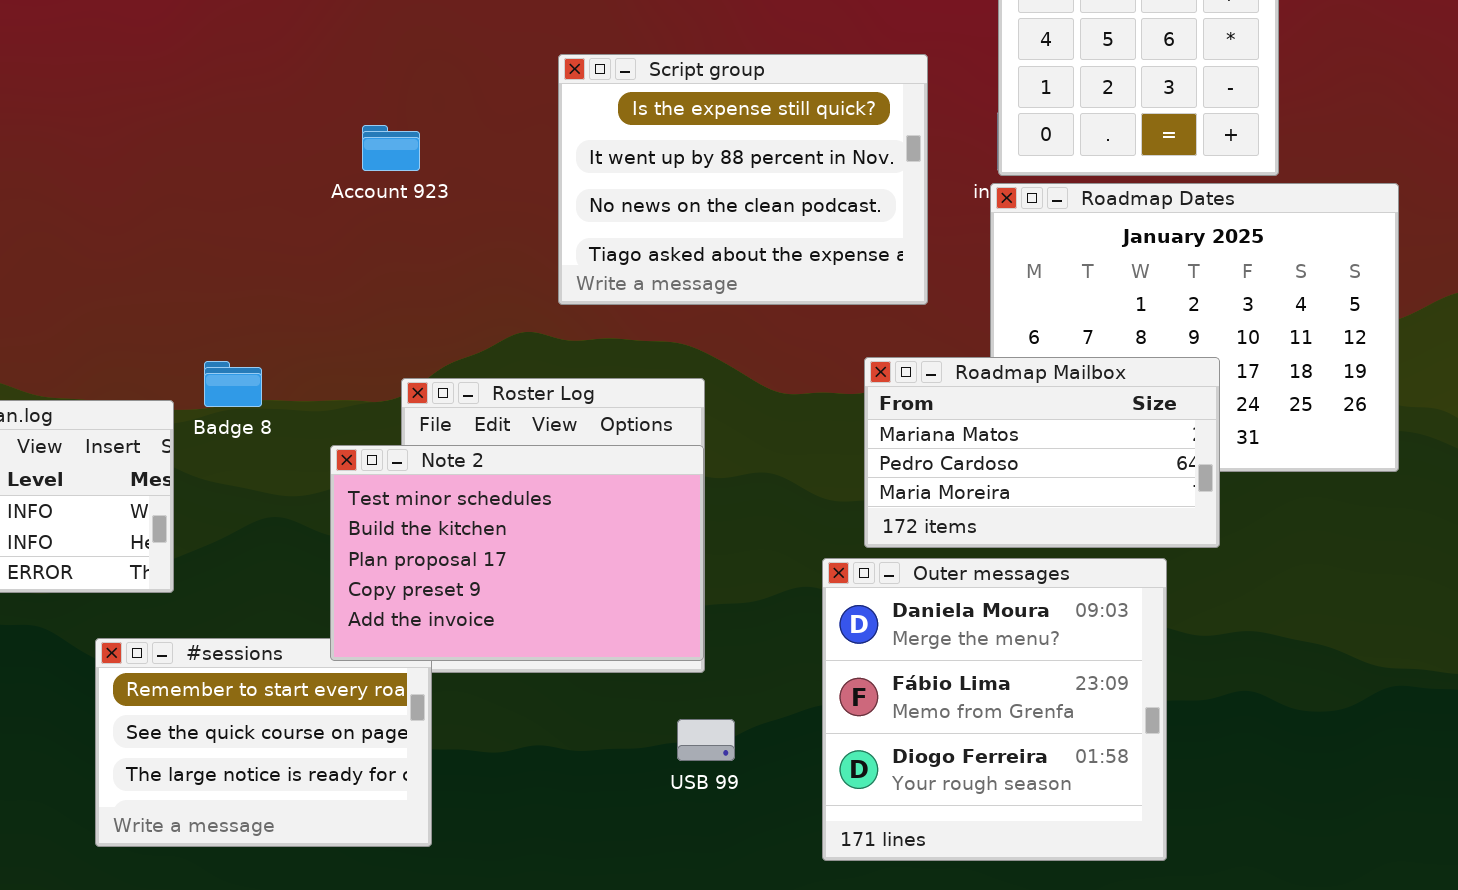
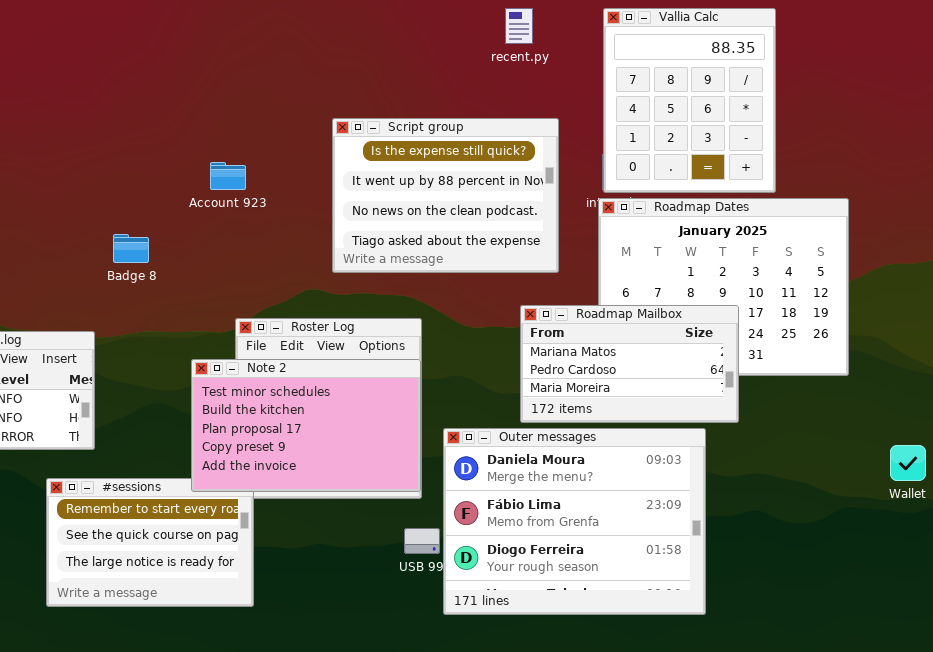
Badge 8: [204,361,262,407] -> [113,234,149,263], moved
Outer messages: [822,558,1167,861] -> [443,428,706,615], resized

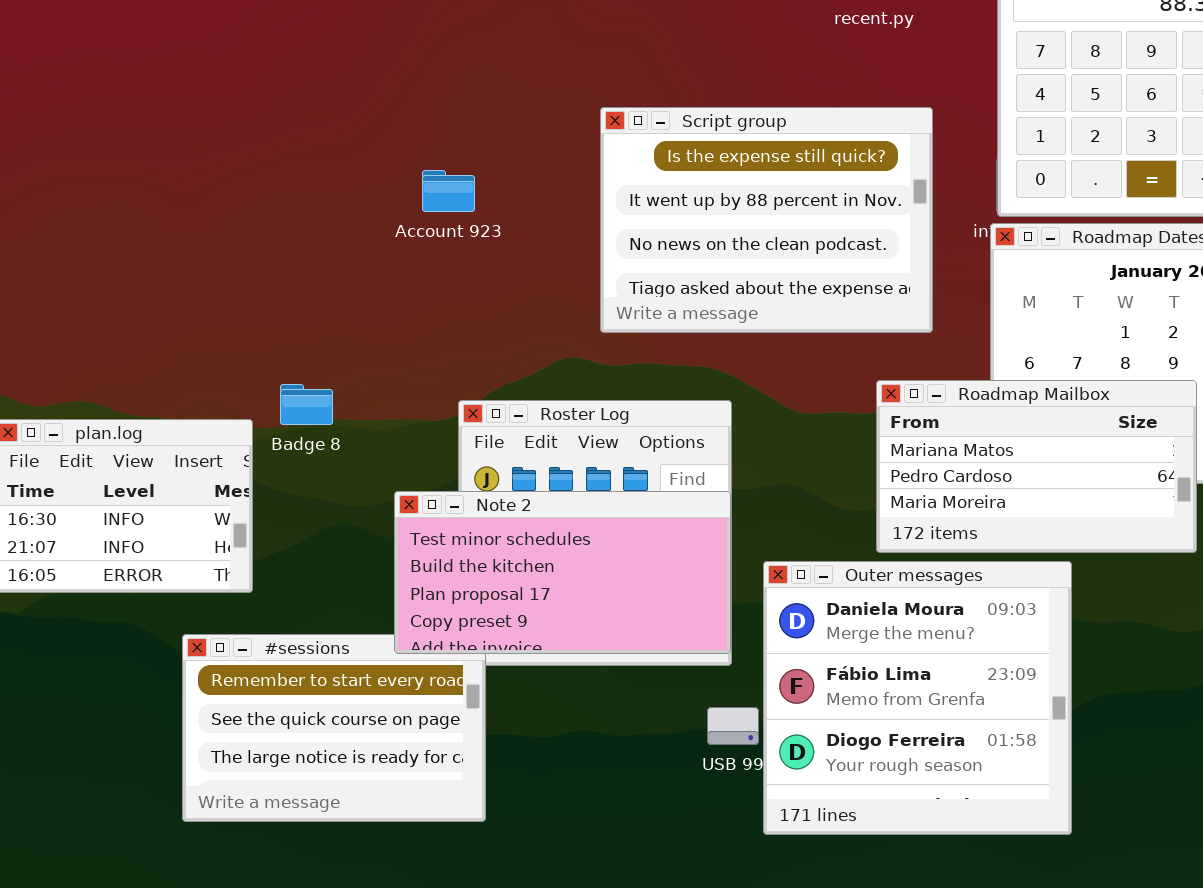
Badge 8: [113,234,149,263] -> [280,384,333,425], moved
Note 2: [191,359,421,492] -> [394,491,731,654], resized
Outer messages: [443,428,706,615] -> [763,561,1072,835], resized

